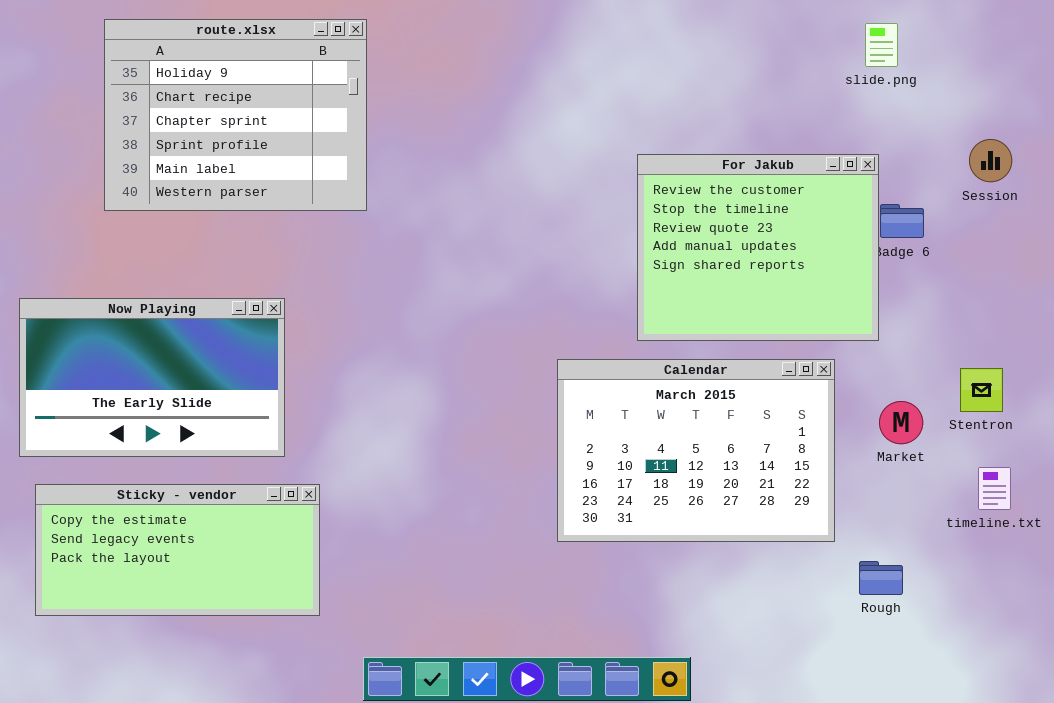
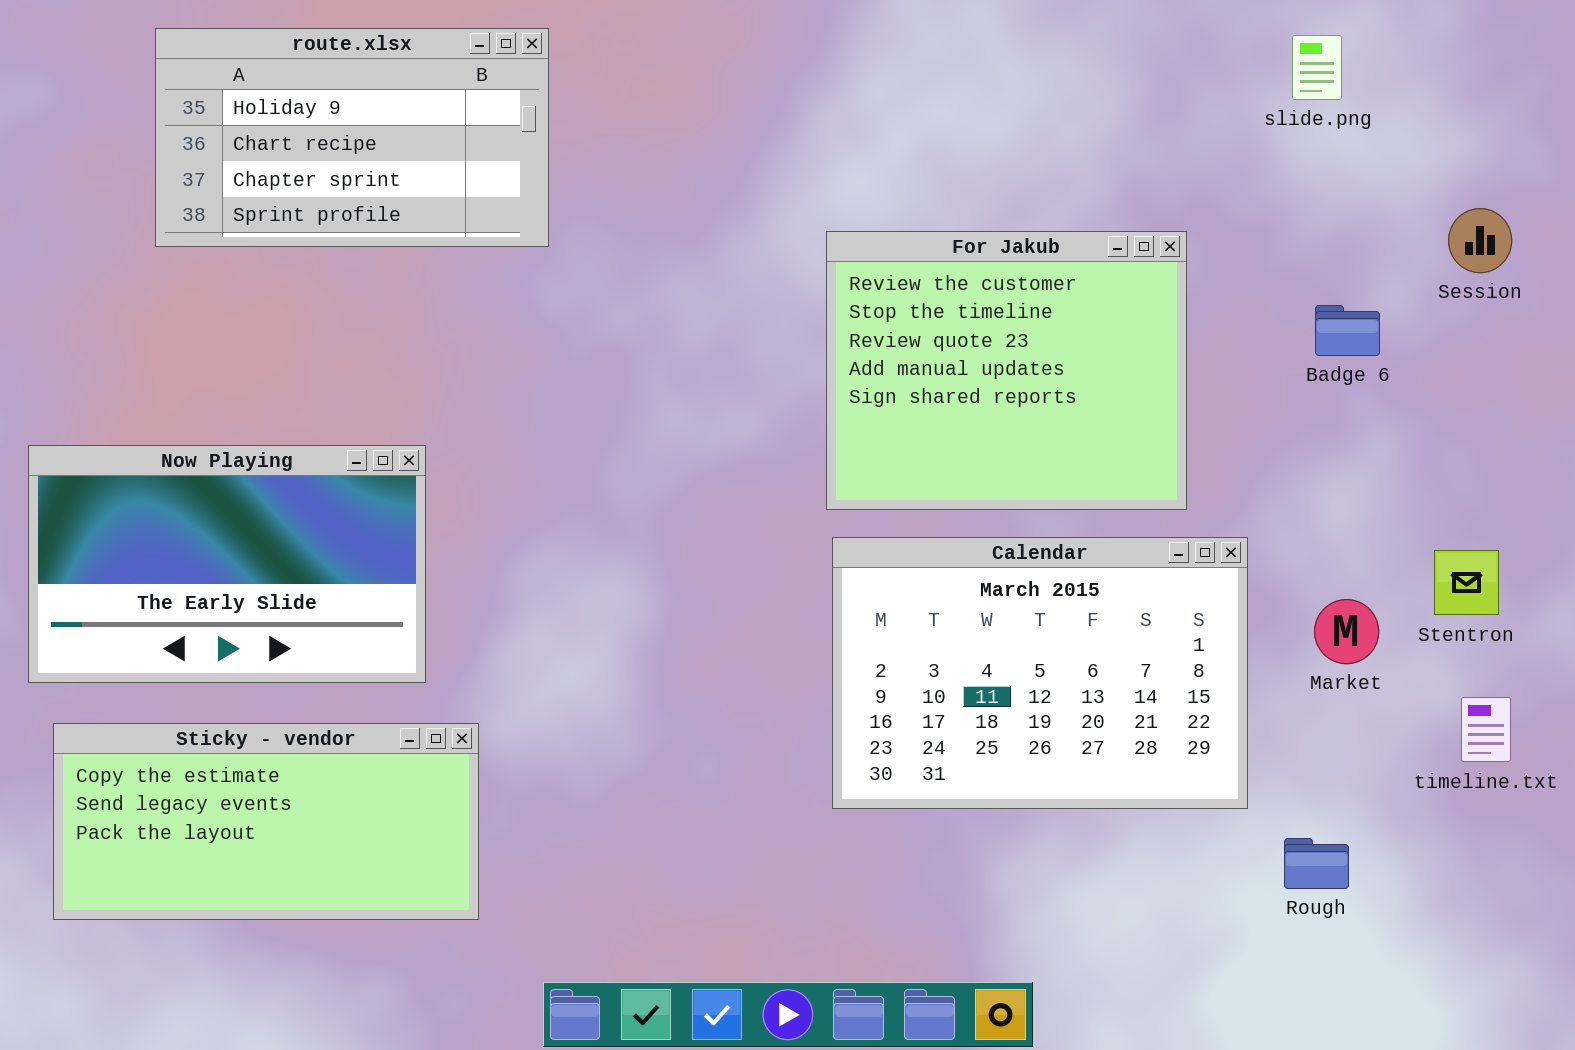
route.xlsx: [104,19,367,211] -> [155,28,549,247], resized
For Jakub: [637,154,879,341] -> [826,231,1187,510], moved

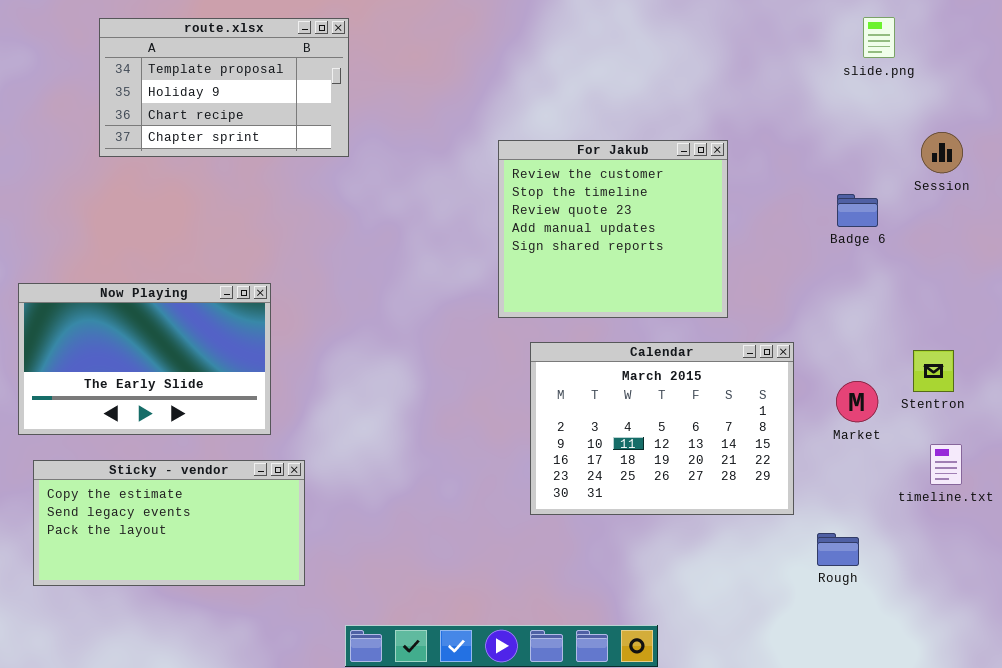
route.xlsx: [155,28,549,247] -> [99,18,349,157], scrolled up 1 row
slide.png: [1292,35,1342,100] -> [863,17,895,58], moved
For Jakub: [826,231,1187,510] -> [498,140,728,318], moved

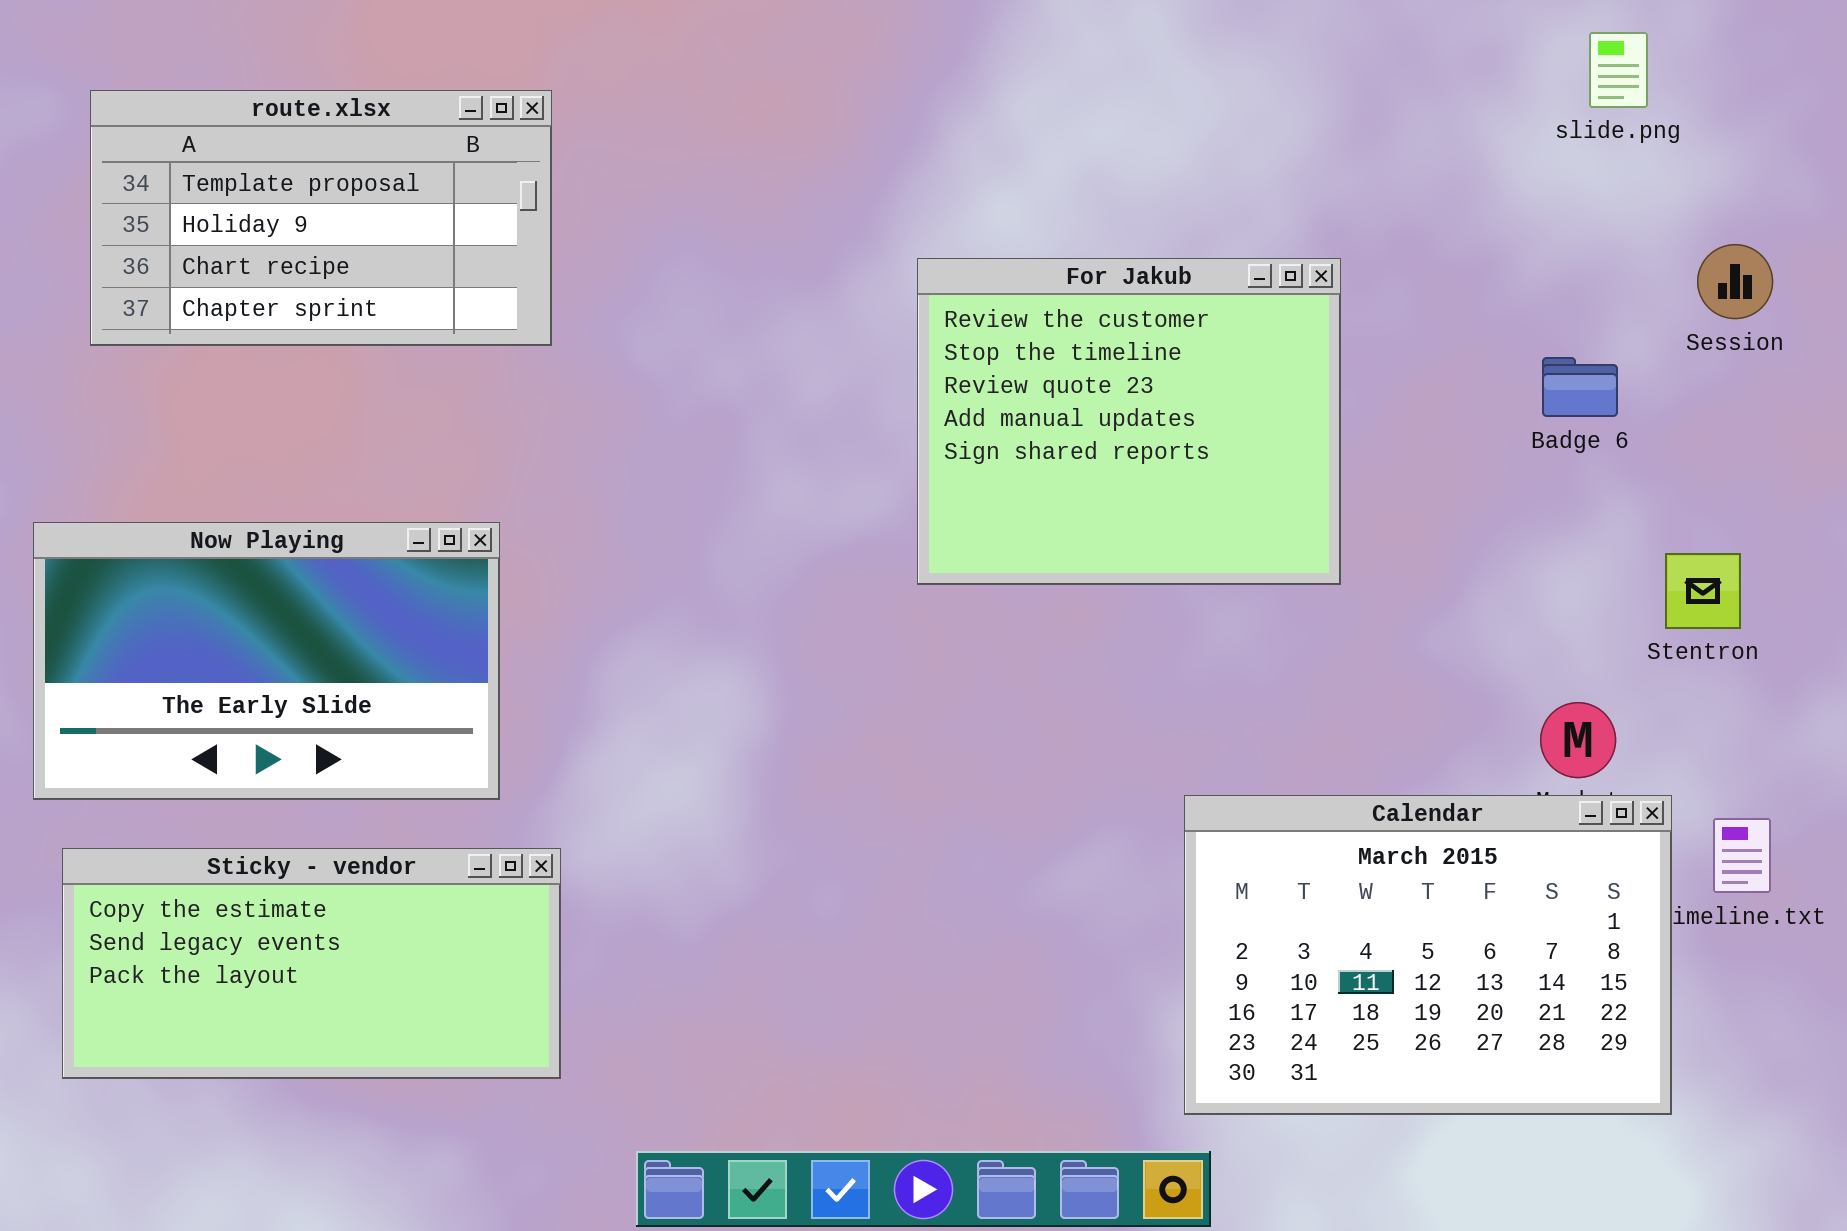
route.xlsx: [99,18,349,157] -> [90,90,552,346], moved
Calendar: [530,342,794,515] -> [1184,795,1672,1115], moved
Stentron: [913,350,954,392] -> [1665,553,1741,629], moved

